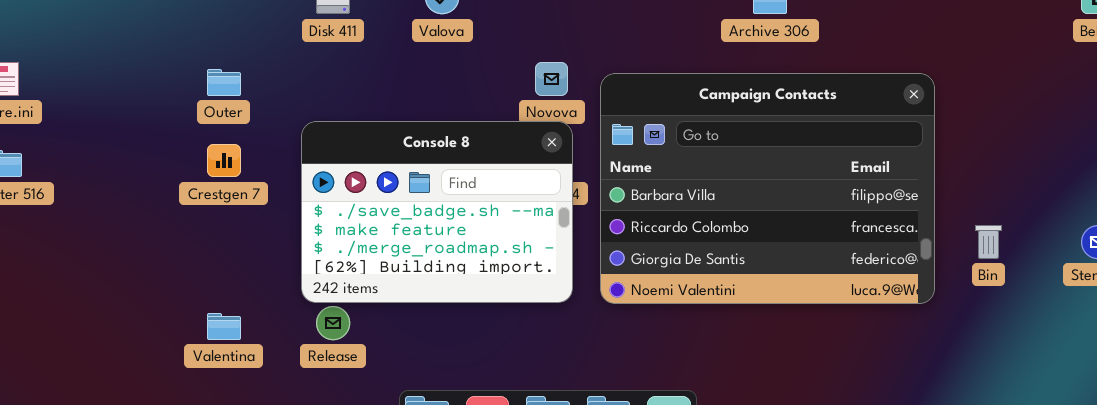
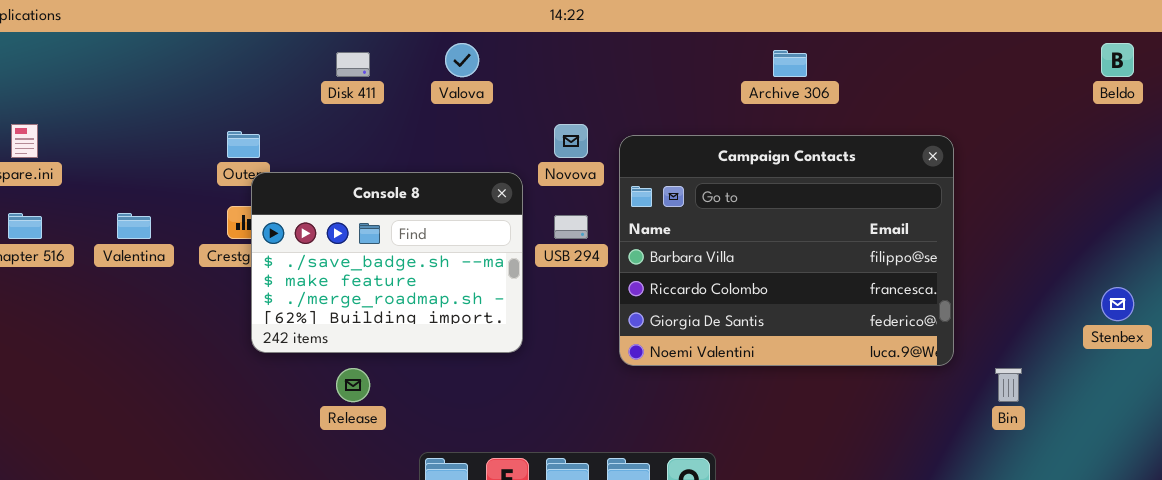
Console 8: [301,121,573,303] -> [251,172,523,353], moved
Bin: [975,225,1002,259] -> [995,368,1022,402], moved
Valentina: [207,313,241,340] -> [117,213,151,239], moved

